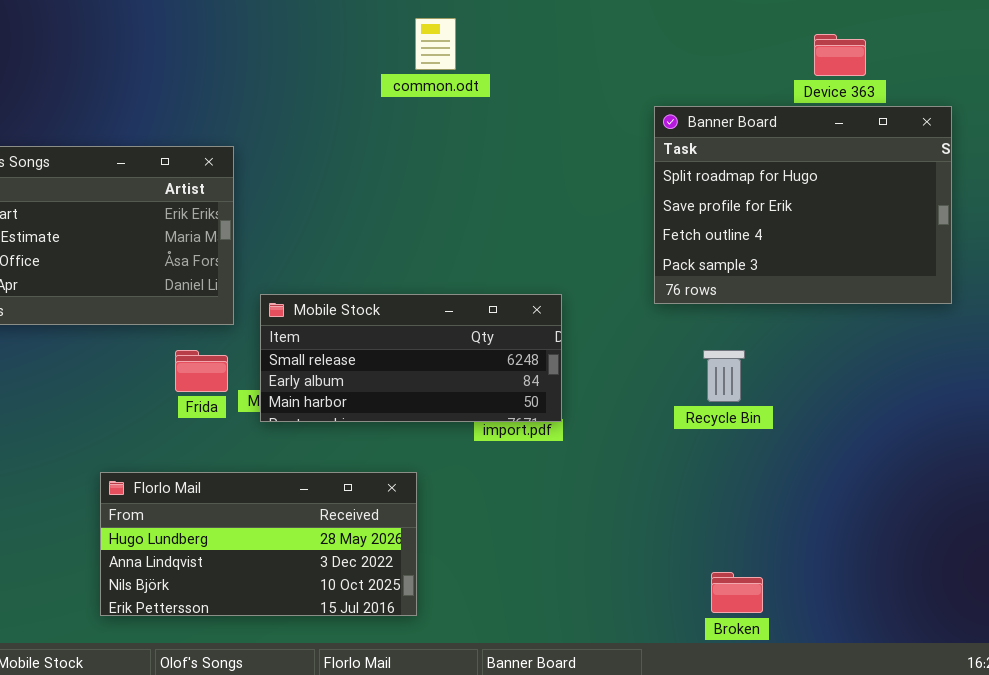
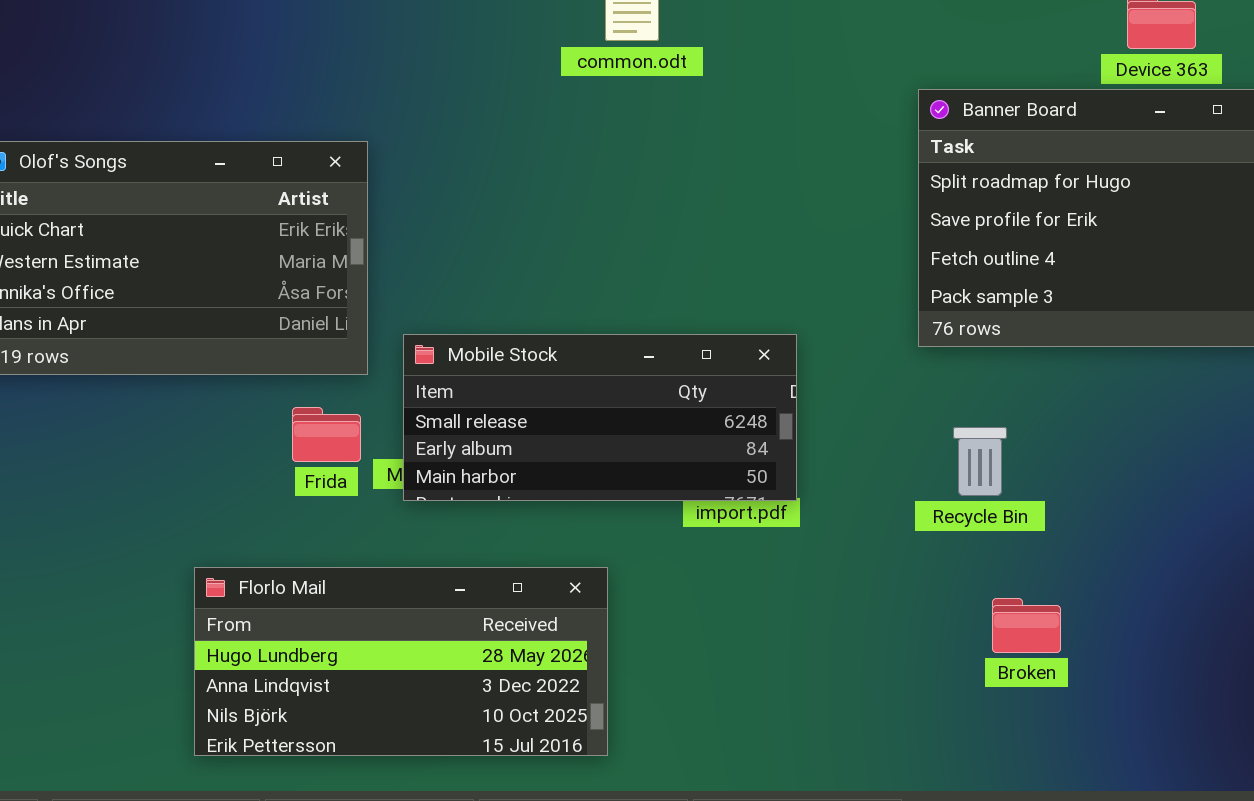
Recycle Bin: [703,350,745,402] -> [953,427,1007,496], moved
Broken: [711,572,763,613] -> [992,598,1061,653], moved

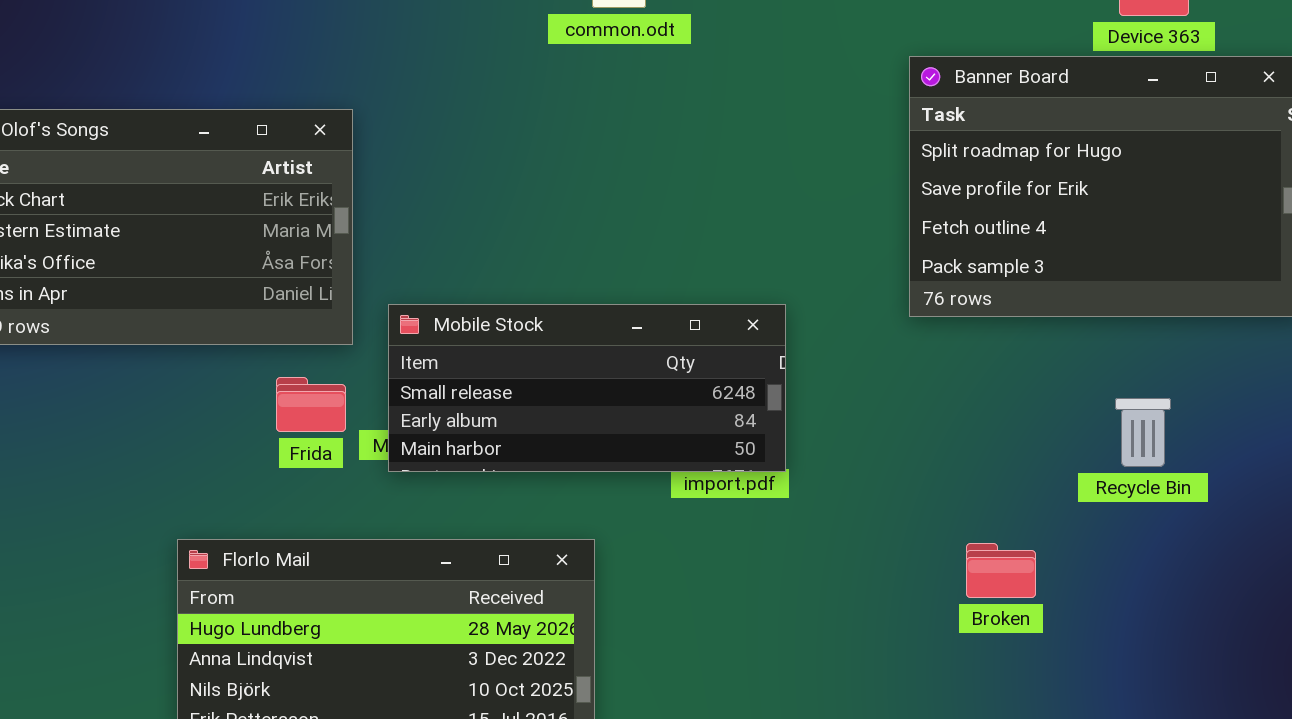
Recycle Bin: [953,427,1007,496] -> [1115,398,1171,467], moved
Broken: [992,598,1061,653] -> [966,543,1036,598], moved

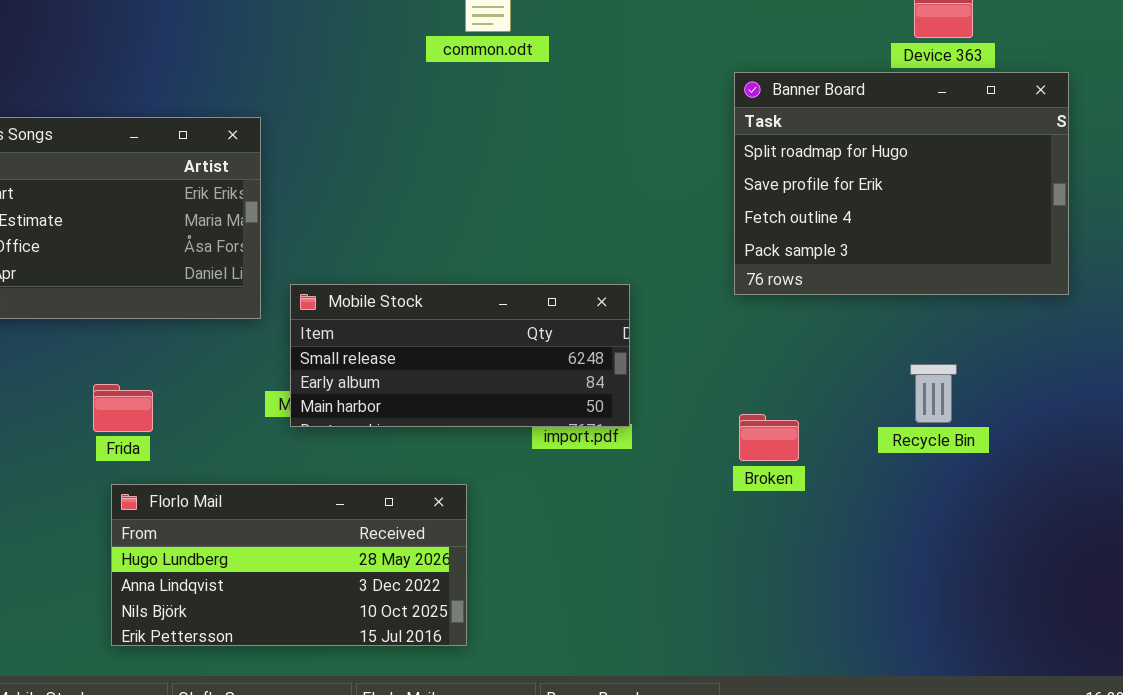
Frida: [276,377,346,432] -> [93,384,153,432], moved
Broken: [966,543,1036,598] -> [739,414,799,461], moved

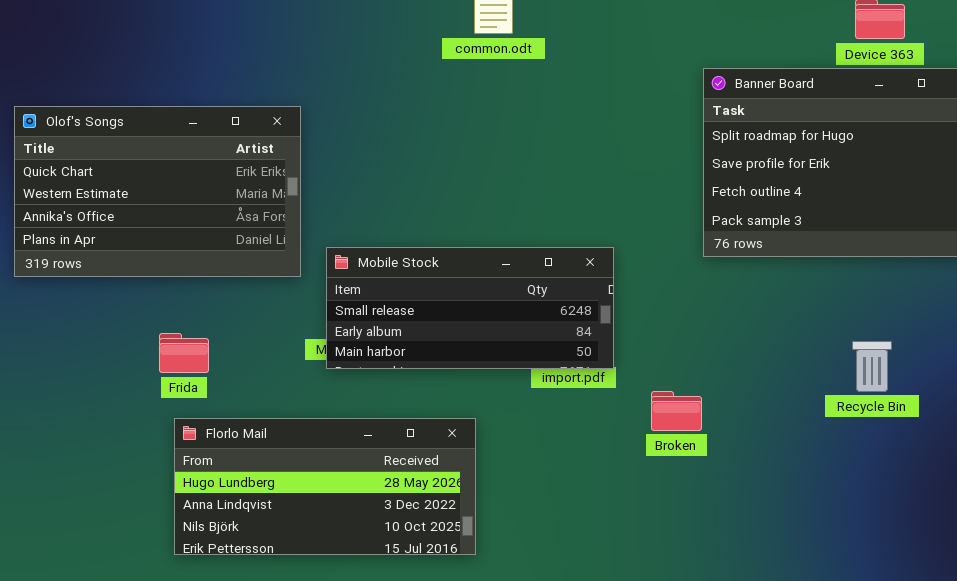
Recycle Bin: [910,364,957,423] -> [852,341,892,392], moved
Broken: [739,414,799,461] -> [651,391,702,431], moved

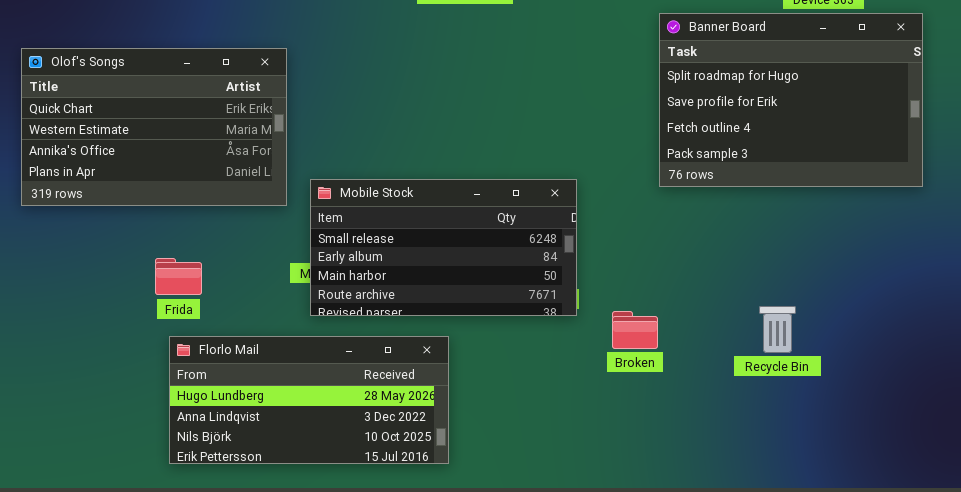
Mobile Stock: [326,247,614,369] -> [310,179,577,316], resized
Recycle Bin: [852,341,892,392] -> [759,306,796,353], moved

